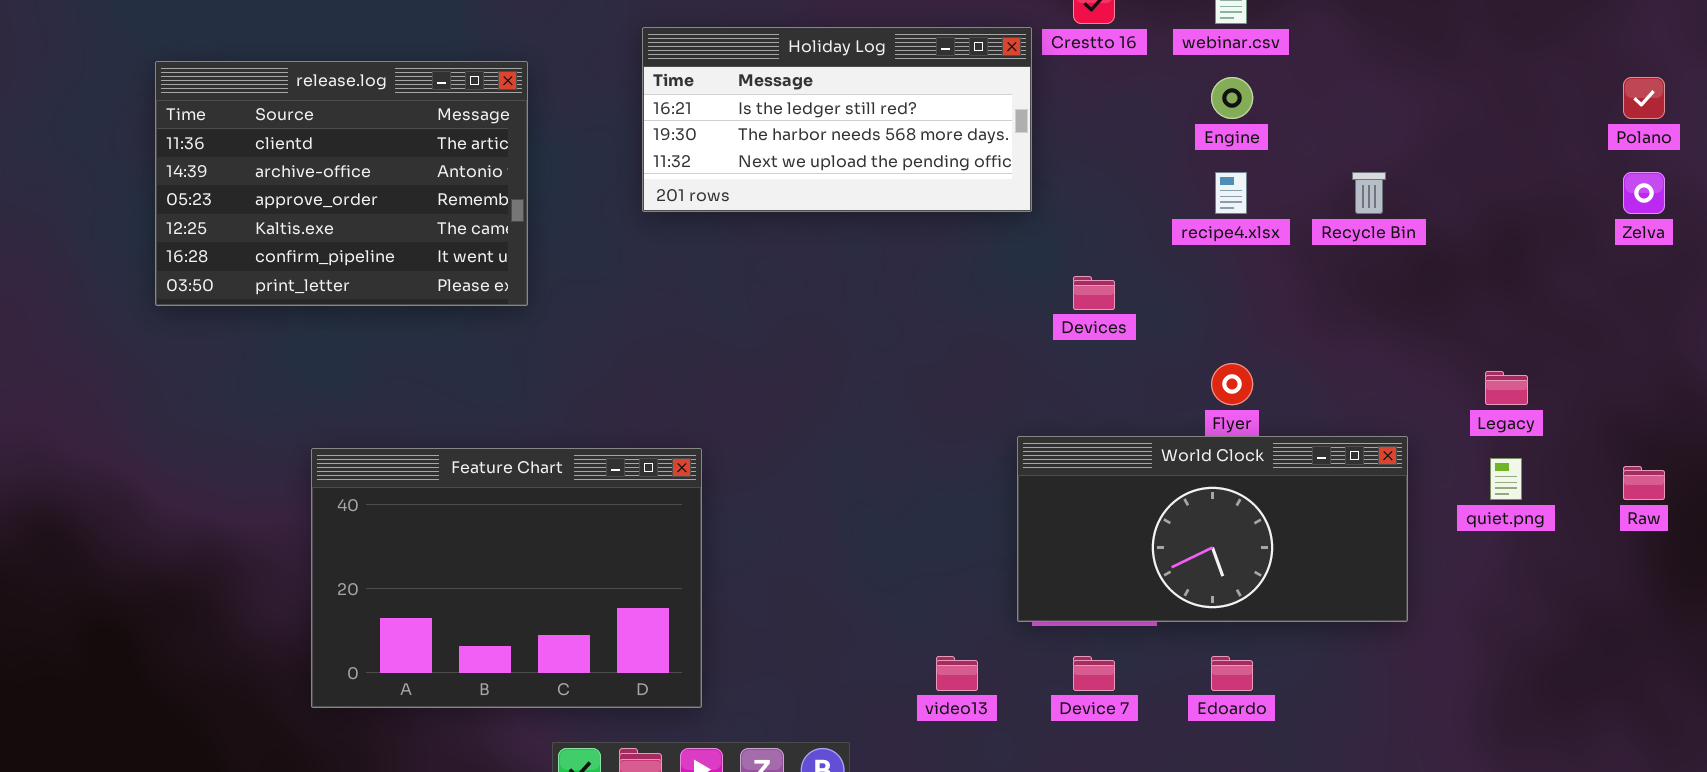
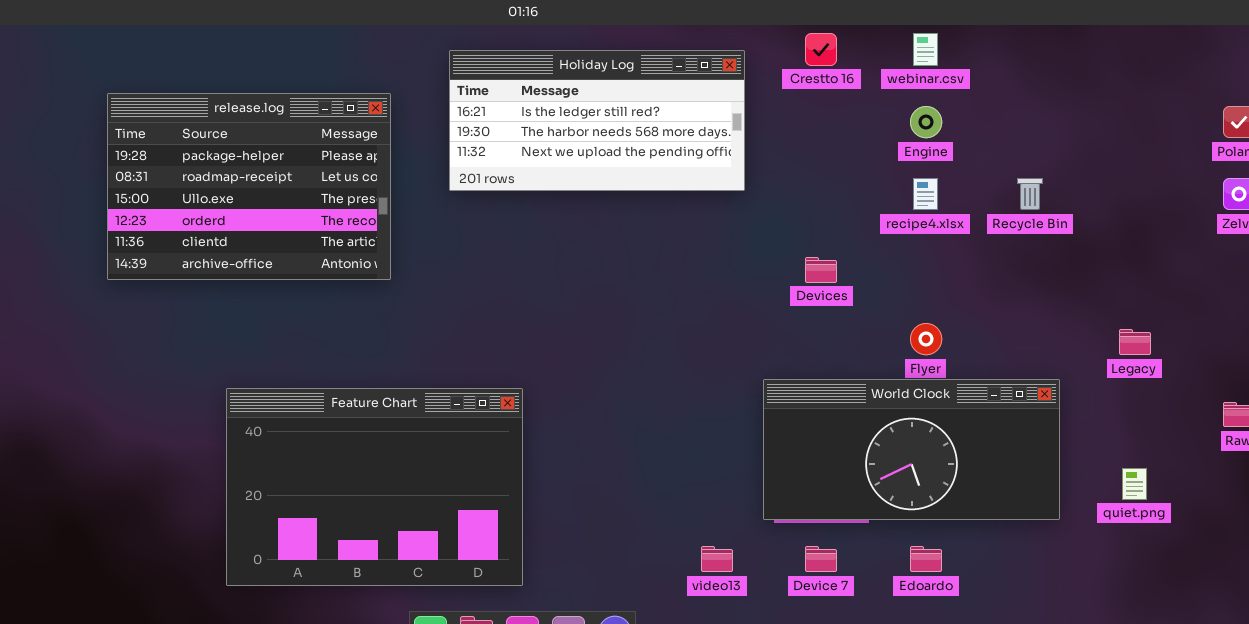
Holiday Log: [642,27,1032,212] -> [449,50,745,191], moved
release.log: [155,61,528,306] -> [107,93,391,280], scrolled up 4 rows
quiet.png: [1490,458,1522,500] -> [1122,468,1147,500], moved

